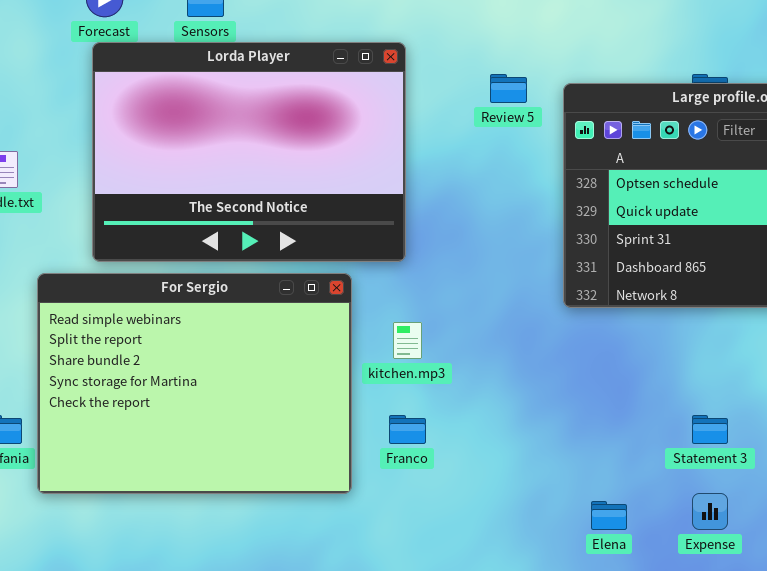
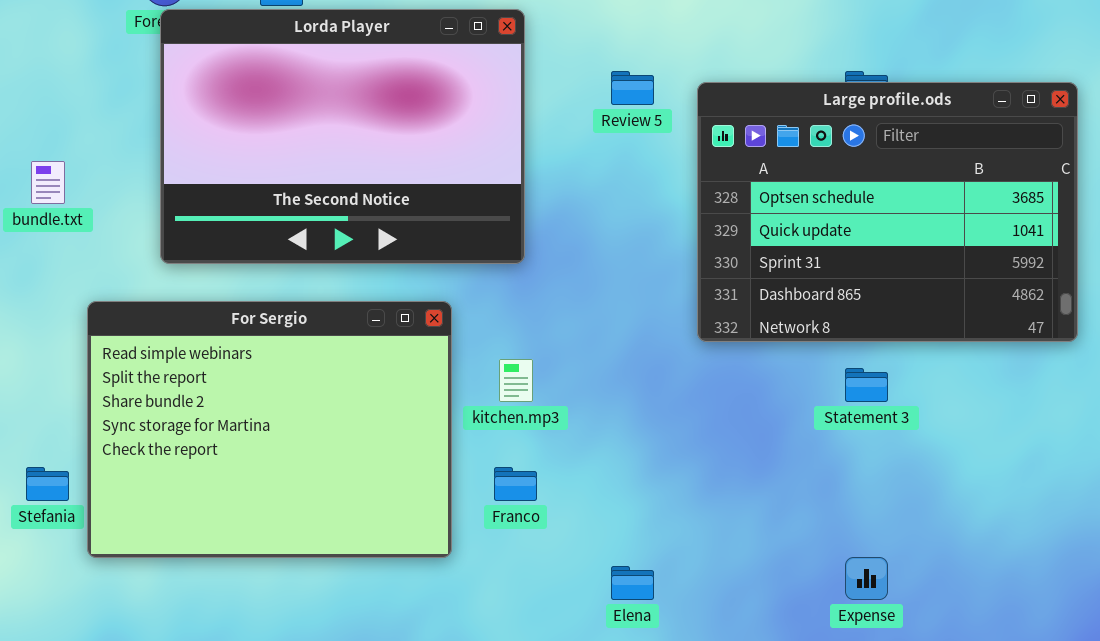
Lorda Player: [92,42,406,262] -> [160,9,525,264], moved
Statement 3: [692,415,728,444] -> [845,368,888,402], moved
Elena: [591,501,627,530] -> [611,566,654,600], moved

